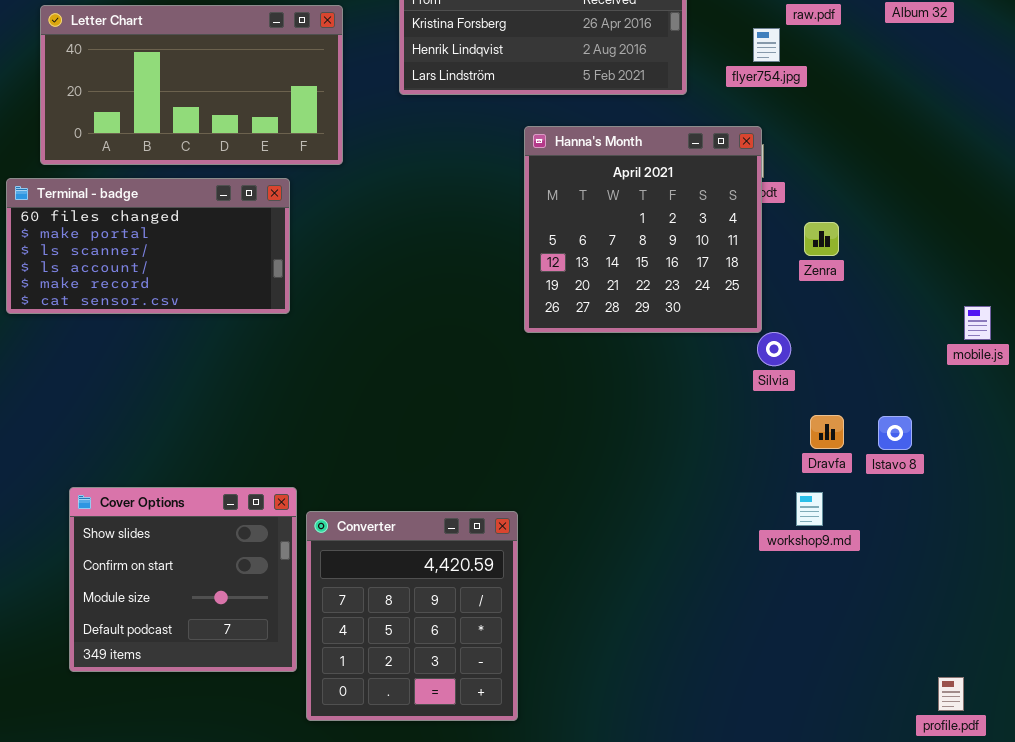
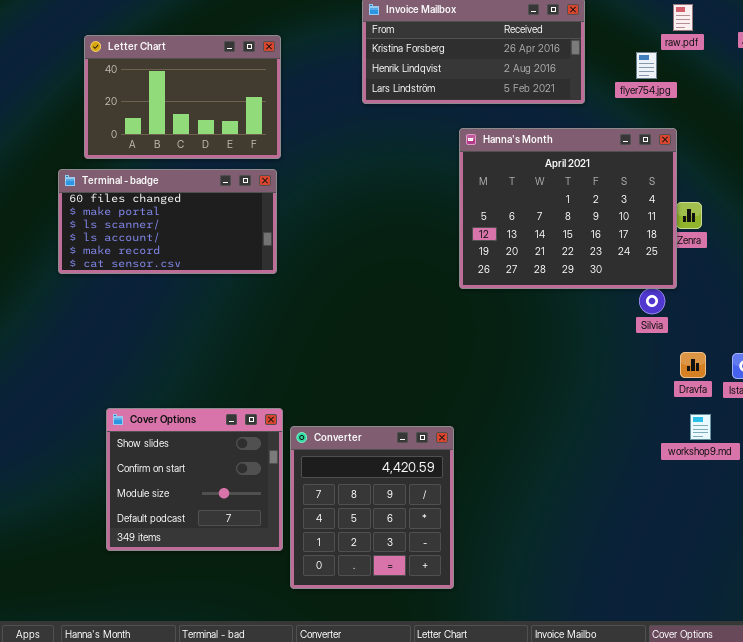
Letter Chart: [40,5,343,165] -> [84,35,281,159], resized
Hanna's Month: [524,126,762,333] -> [459,128,677,289], resized
workshop9.md: [796,492,823,526] -> [690,414,711,440], moved

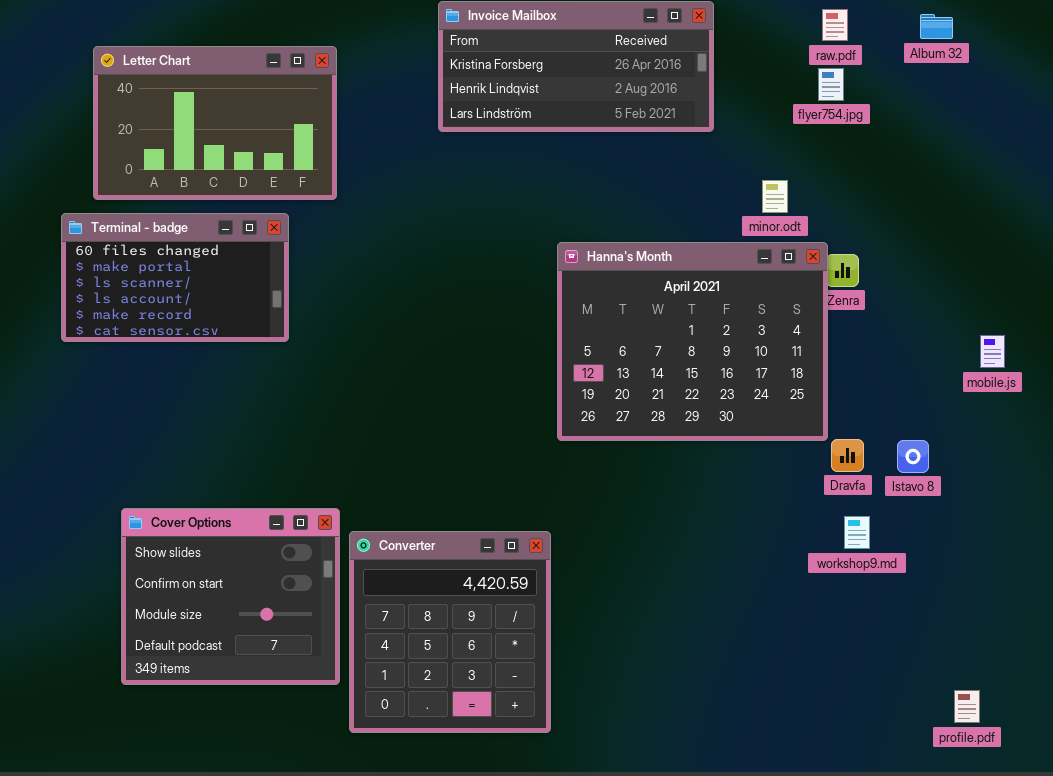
flyer754.jpg: [636,52,657,79] -> [818,68,844,101], moved
Hanna's Month: [459,128,677,289] -> [557,242,828,441], moved
Terminal - badge: [58,169,277,274] -> [61,213,289,342], resized

